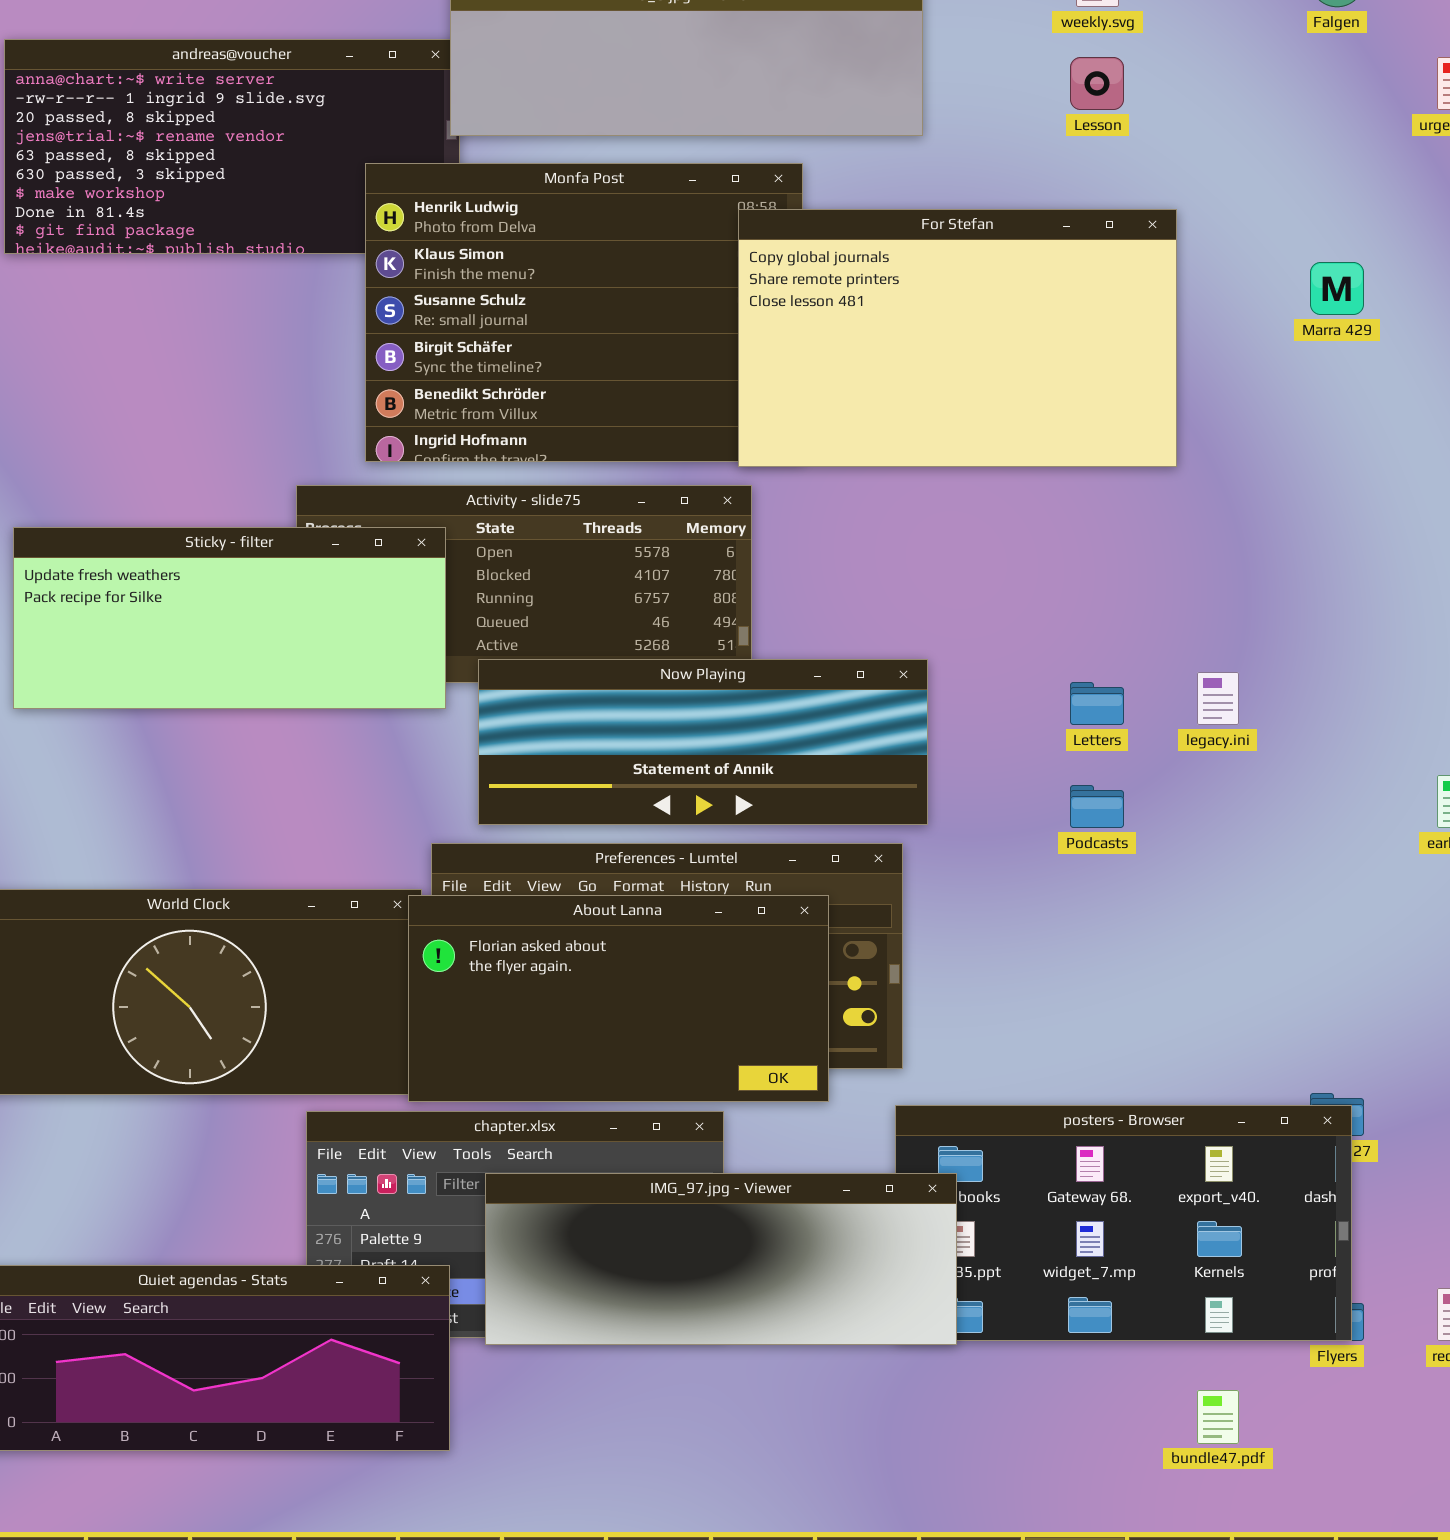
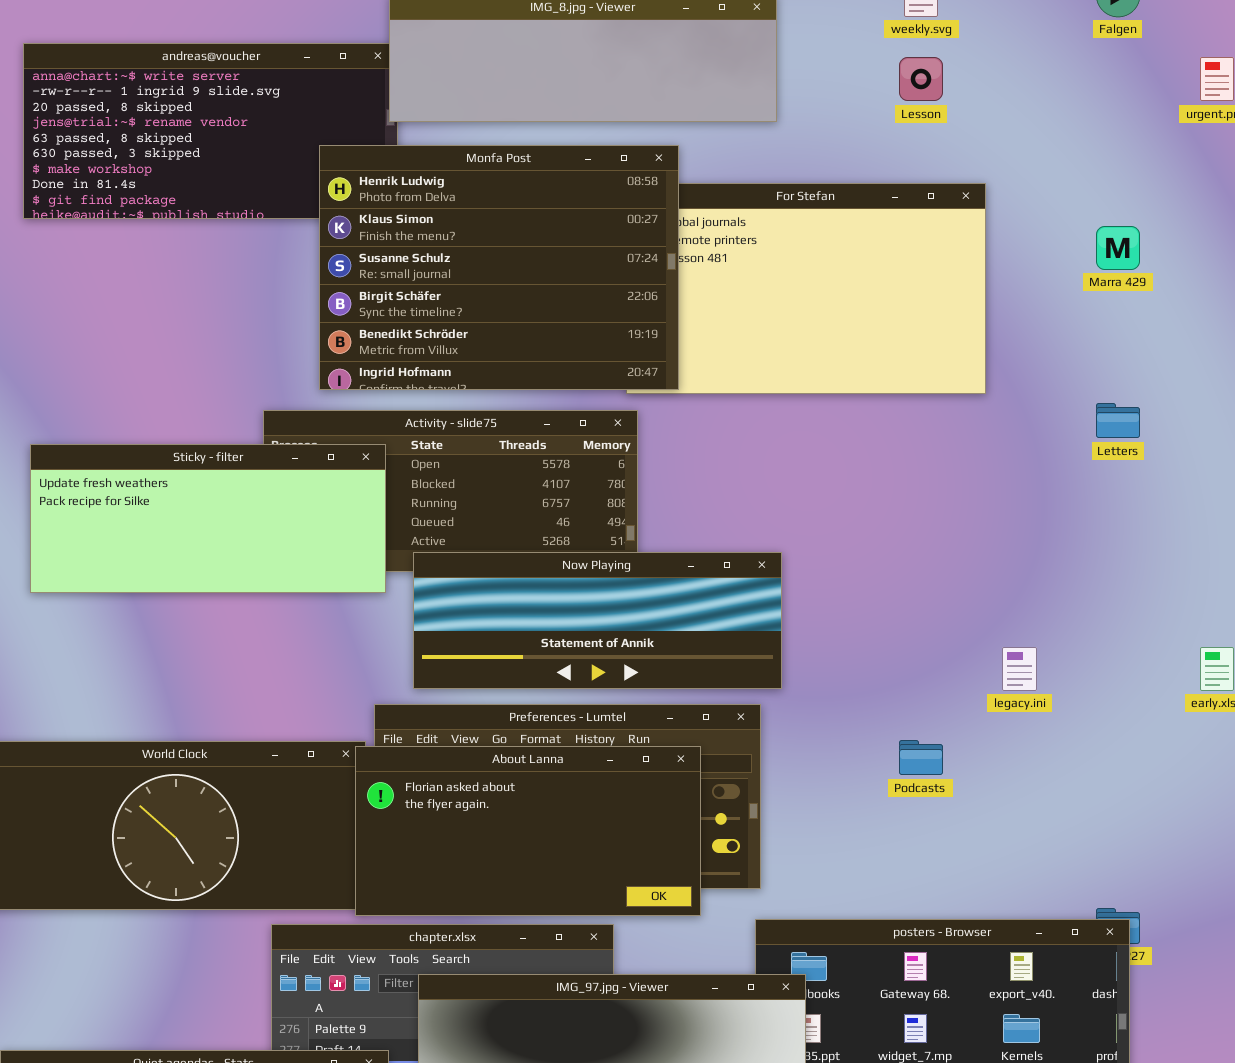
Monfa Post: [365,163,803,462] -> [319,145,679,390], raised
legacy.ini: [1197,672,1239,725] -> [1002,647,1037,691], moved
Letters: [1070,682,1124,725] -> [1096,403,1140,438], moved
Podcasts: [1070,785,1124,828] -> [899,740,943,775], moved

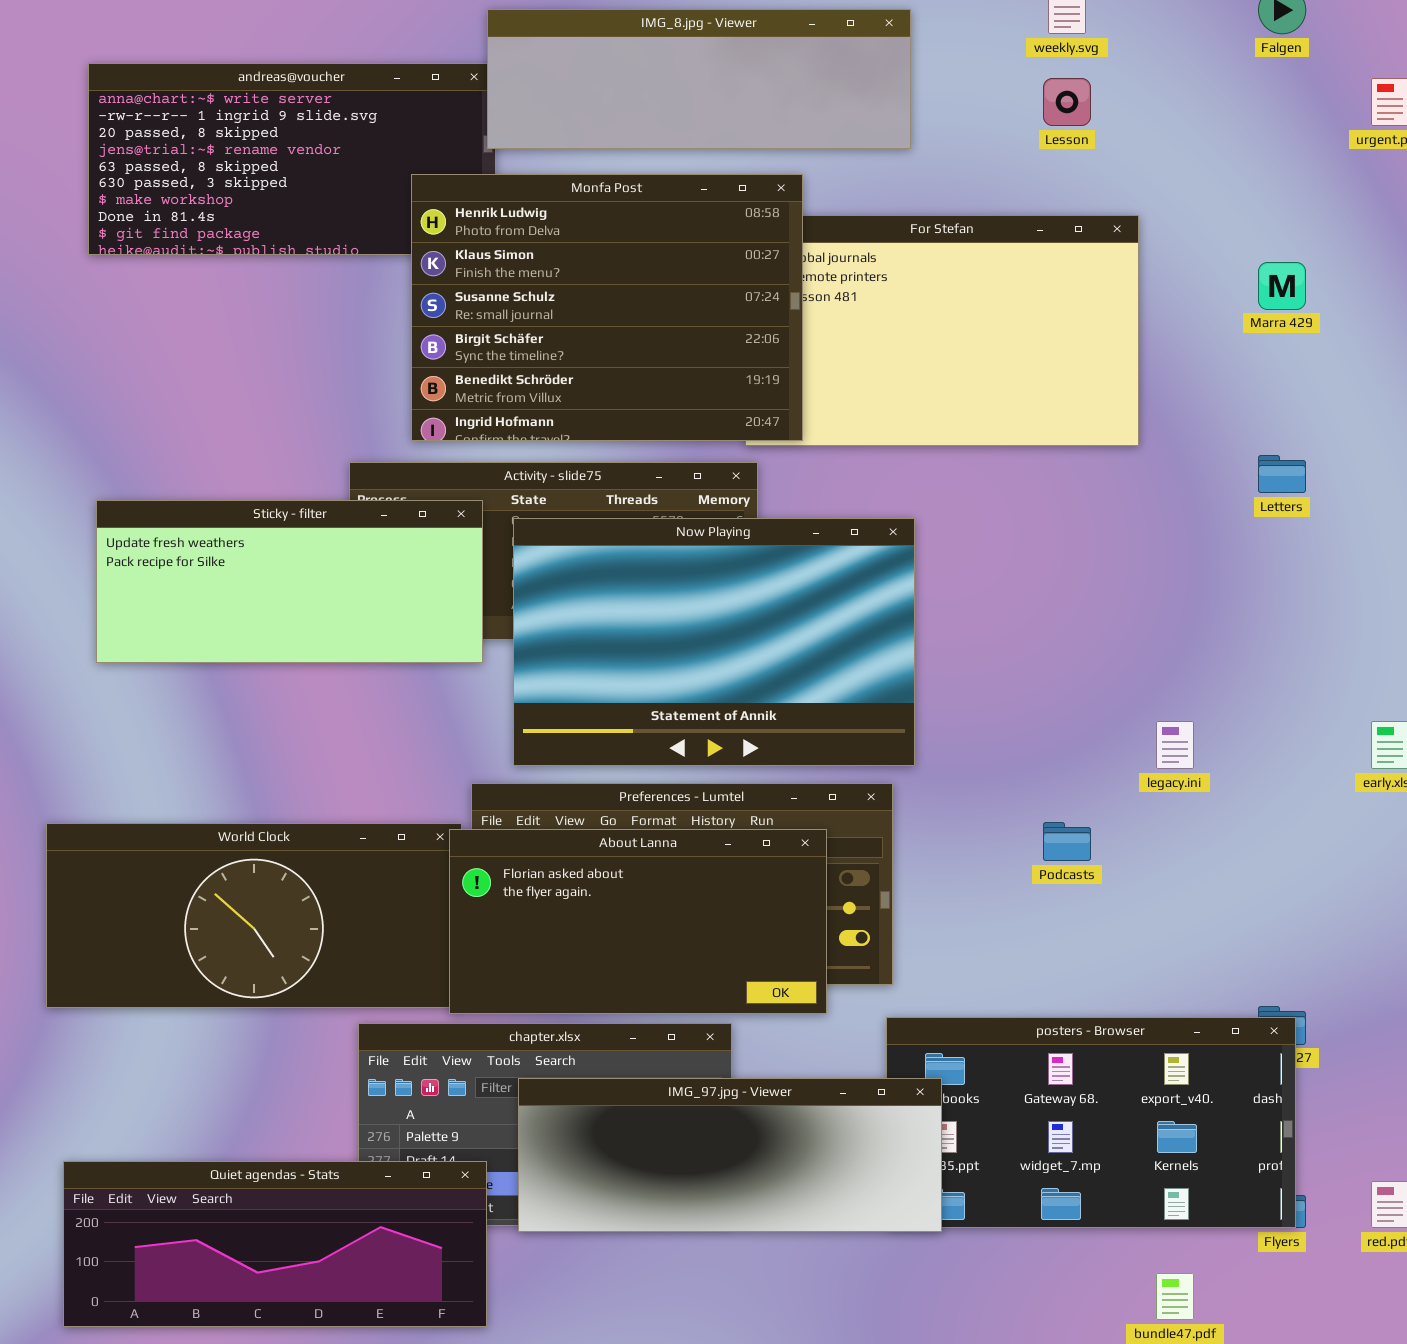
Now Playing: [413,552,782,689] -> [513,518,915,766], resized

